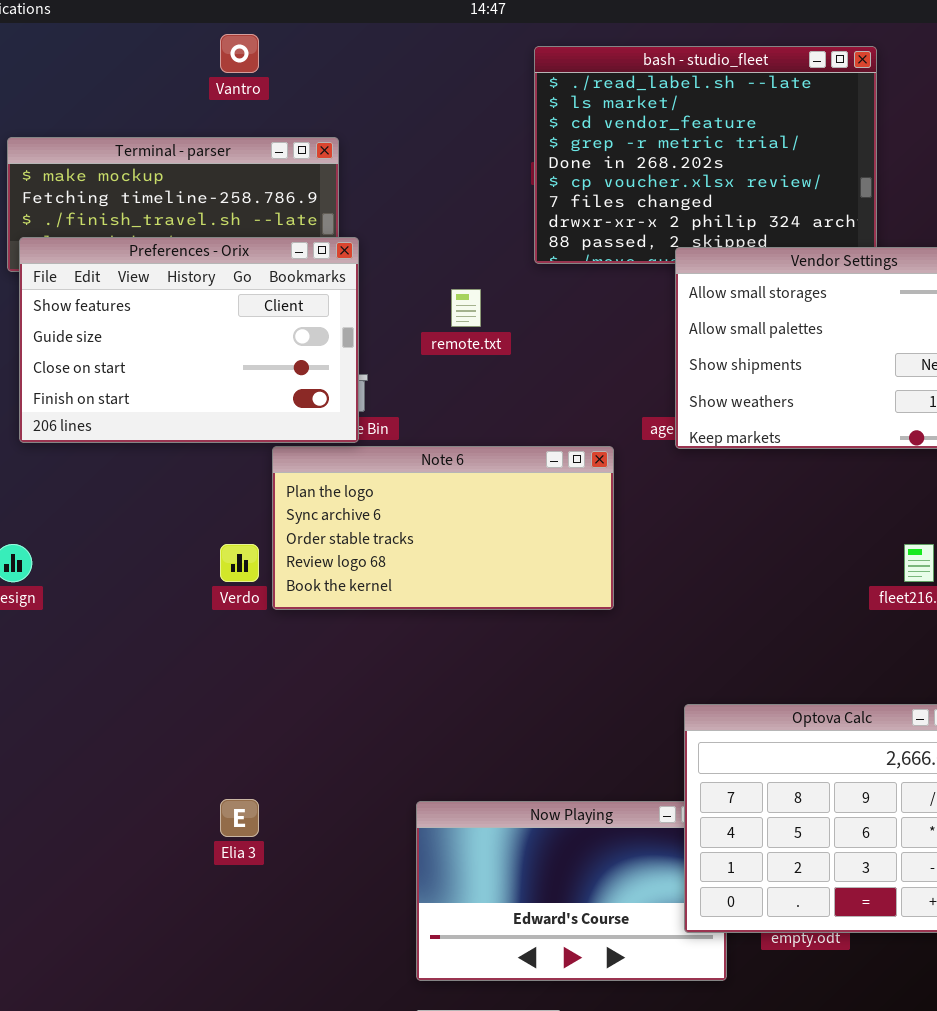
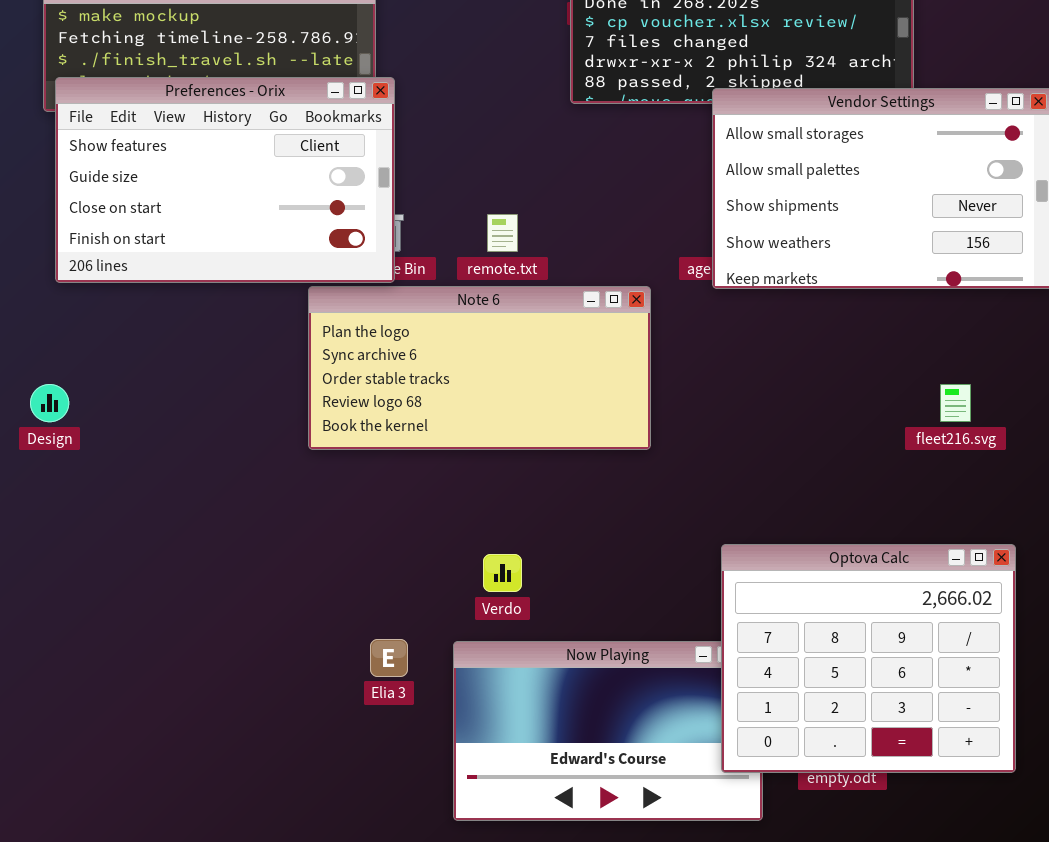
remote.txt: [451,289,481,327] -> [487,214,518,252], moved
Verdo: [220,544,259,582] -> [483,554,522,592], moved
Elia 3: [220,799,259,837] -> [370,639,408,677], moved

